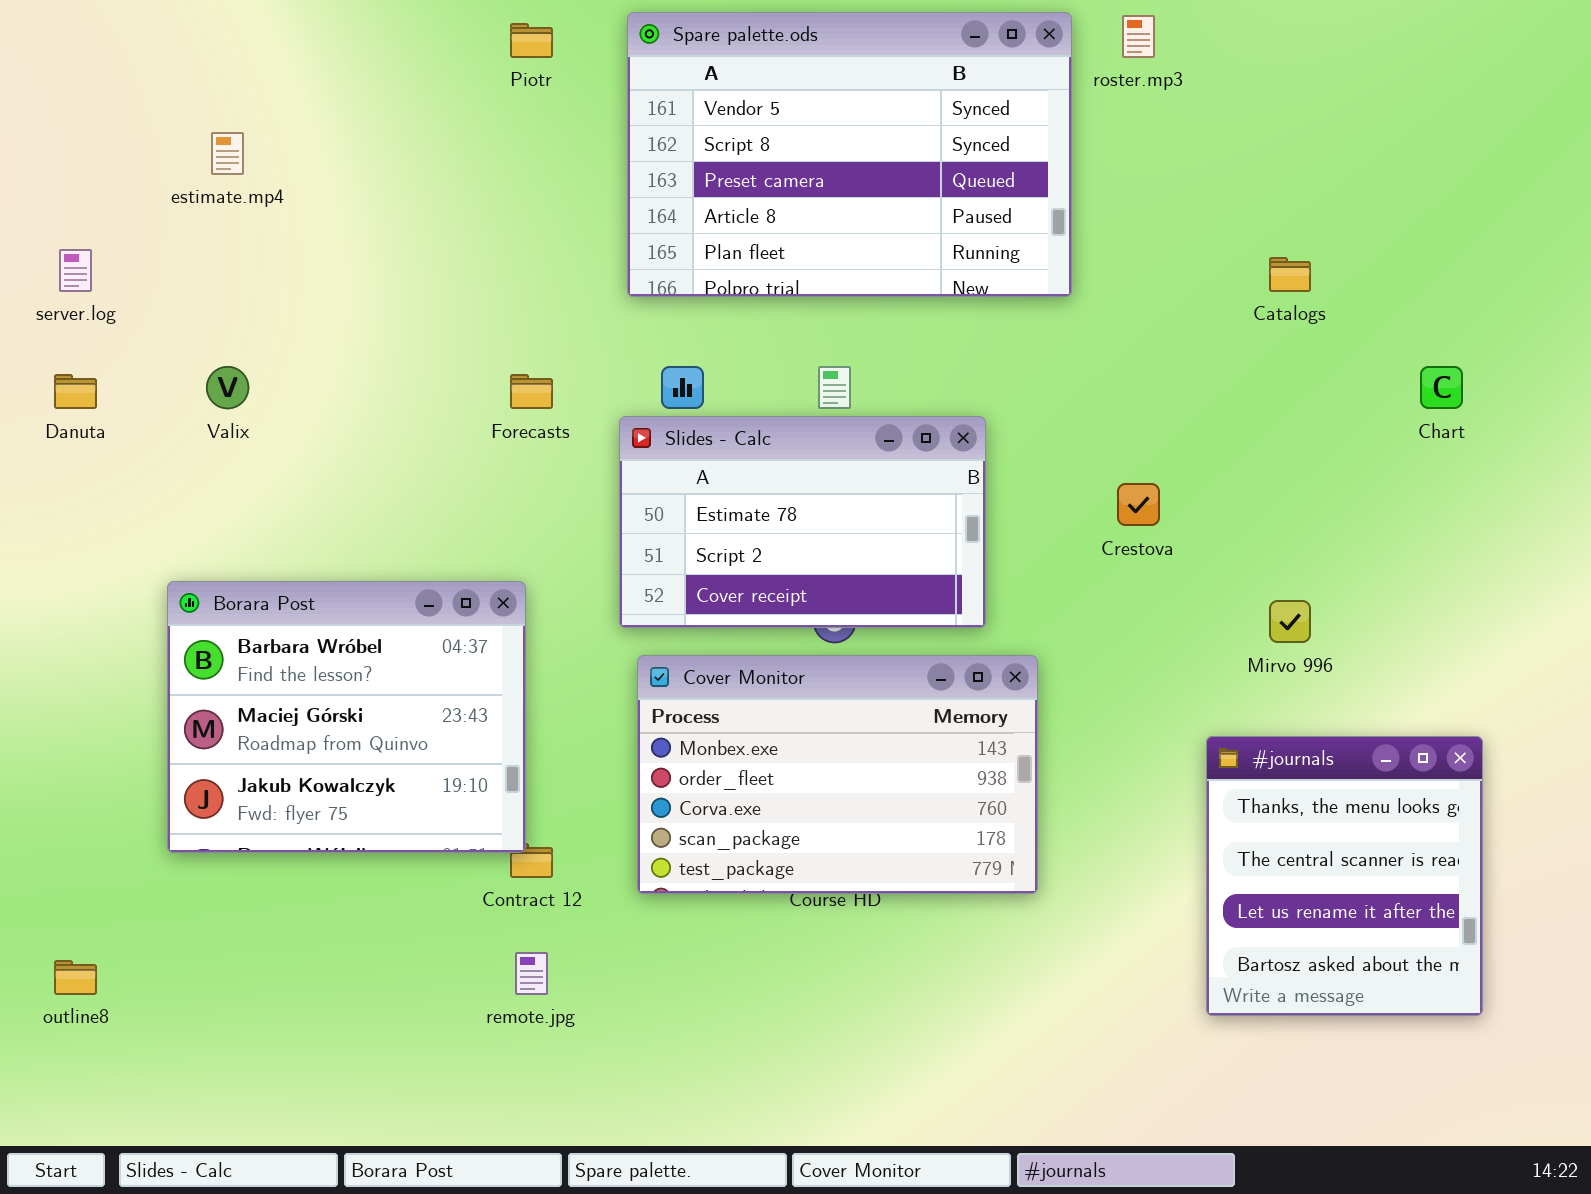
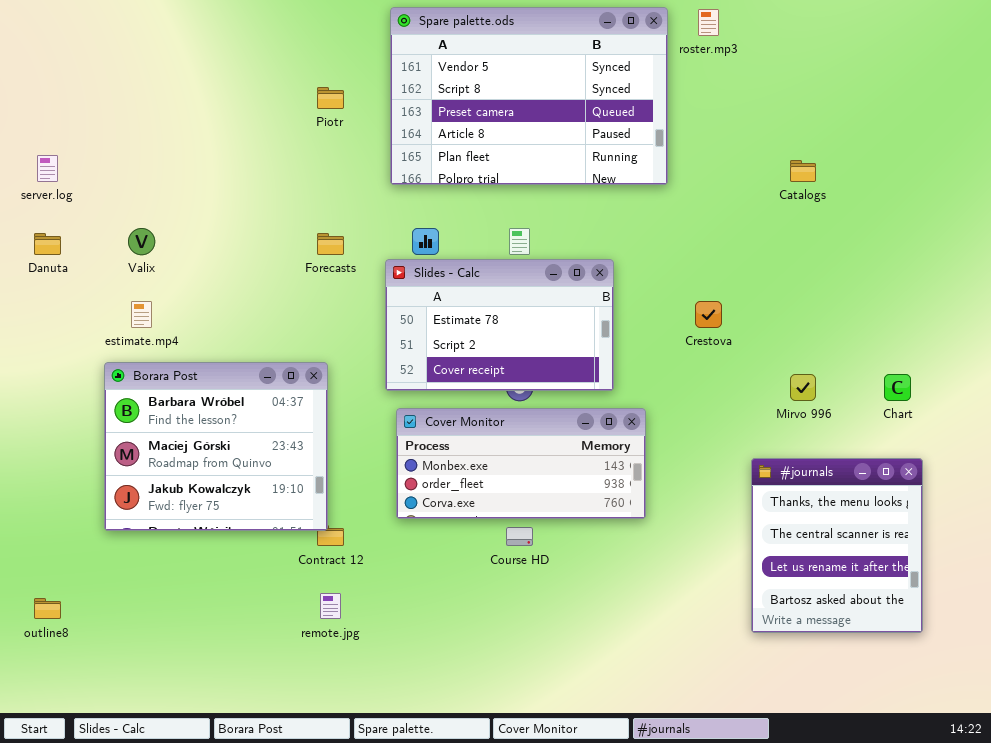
Piotr: [510,23,553,58] -> [317,87,344,109], moved
estimate.mp4: [211,132,244,175] -> [131,301,152,328], moved
Chart: [1420,366,1463,409] -> [884,374,911,401], moved
Cover Monitor: [637,655,1038,894] -> [396,408,646,519], resized

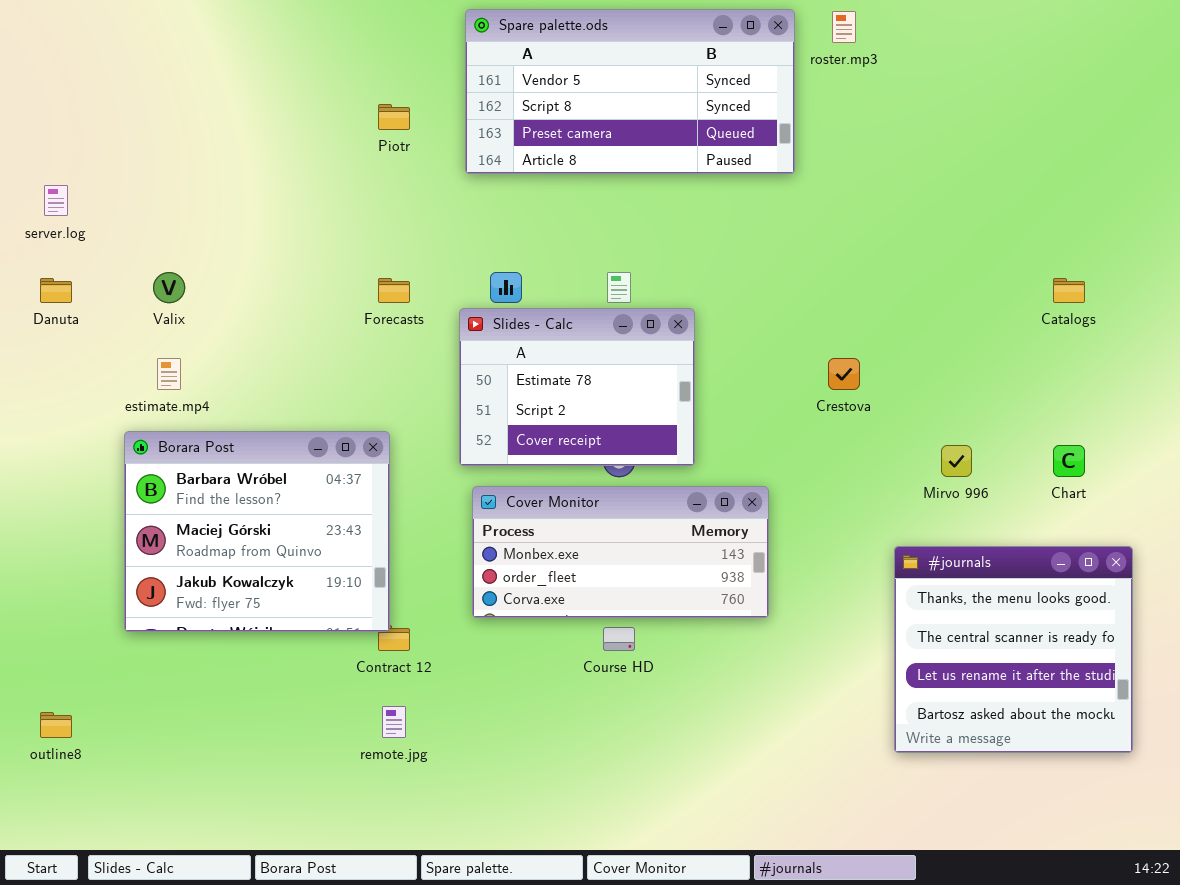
Spare palette.ods: [390,7,668,185] -> [465,9,795,174], resized
Catalogs: [790,160,816,182] -> [1053,278,1085,303], moved
Slides - Calc: [385,259,614,391] -> [459,308,695,466], resized
#journals: [751,458,923,633] -> [894,546,1133,753], resized

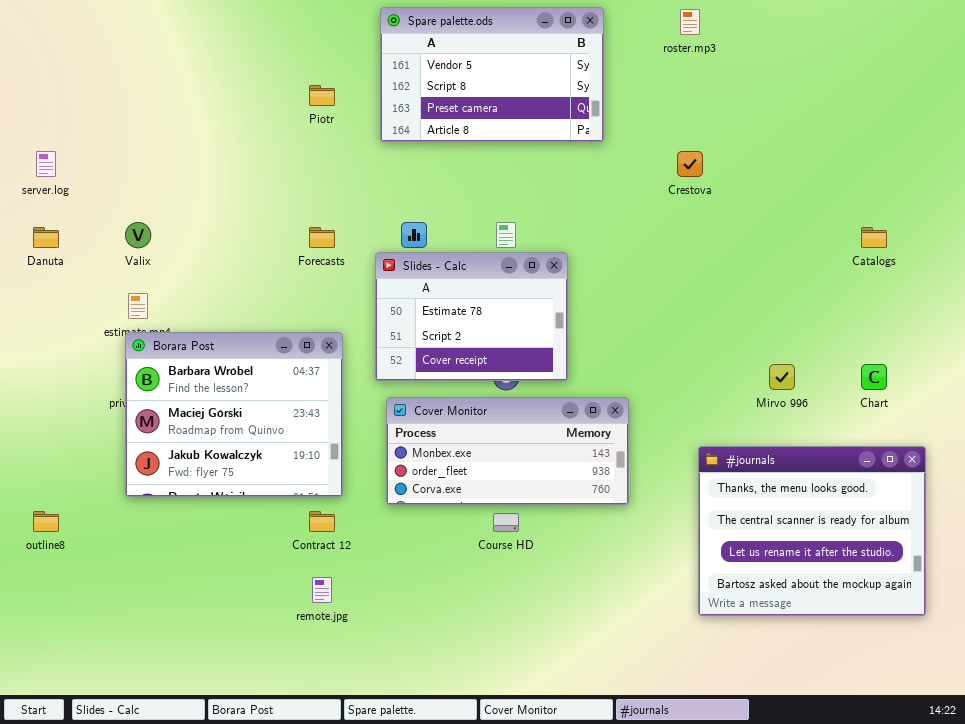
Spare palette.ods: [465,9,795,174] -> [380,7,604,142], resized
Crestova: [828,358,860,390] -> [677,151,703,177], moved
Borara Post: [124,431,390,632] -> [125,332,343,497], moved
#journals: [894,546,1133,753] -> [698,446,926,616], resized
outline8: [40,712,72,738] -> [33,511,59,532], moved

